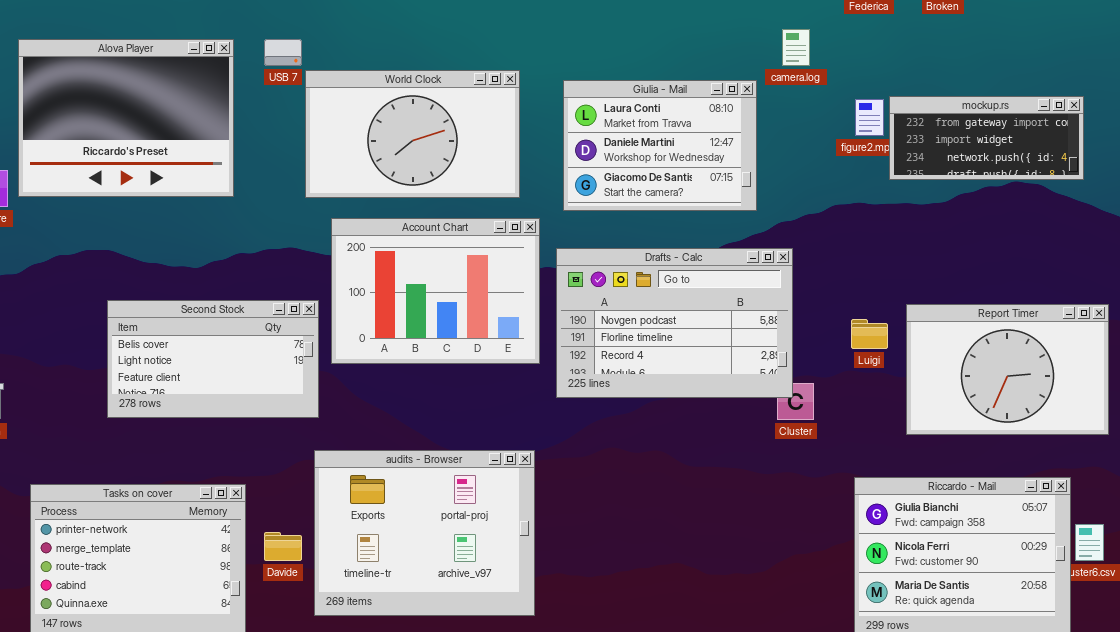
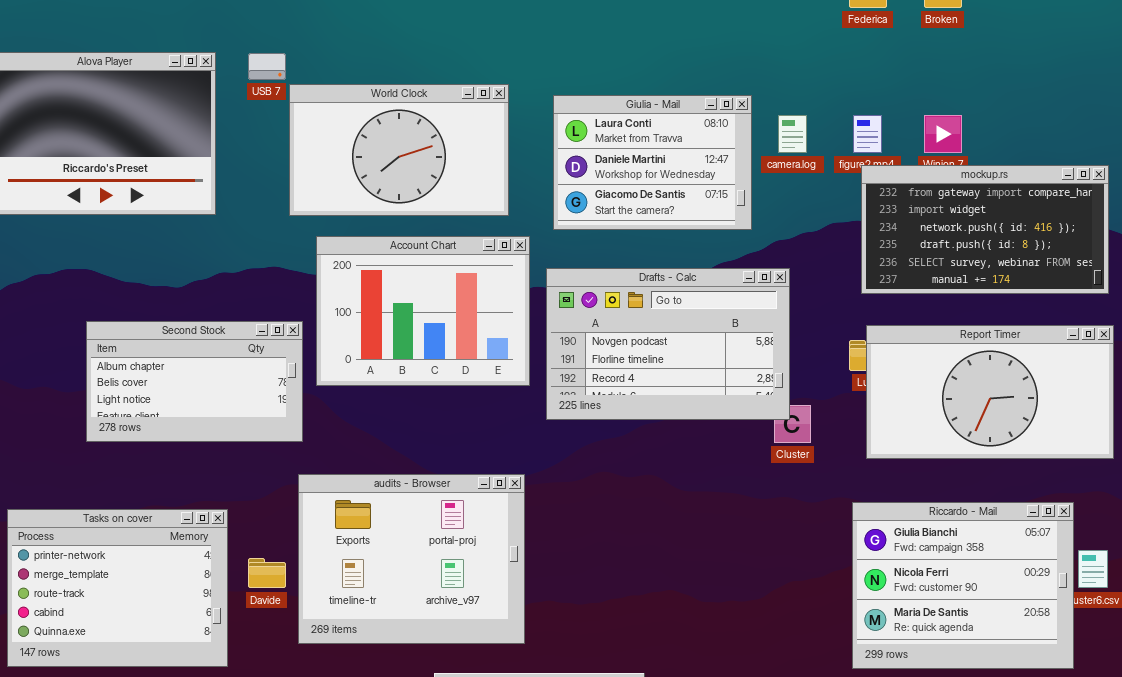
camera.log: [782,29,810,66] -> [778,115,807,153], moved
mockup.rs: [889,96,1084,180] -> [861,165,1109,294], moved, resized
Second Stock: [107,300,319,418] -> [86,321,303,442], scrolled up 1 row
Report Timer: [906,304,1109,435] -> [866,325,1114,459], resized

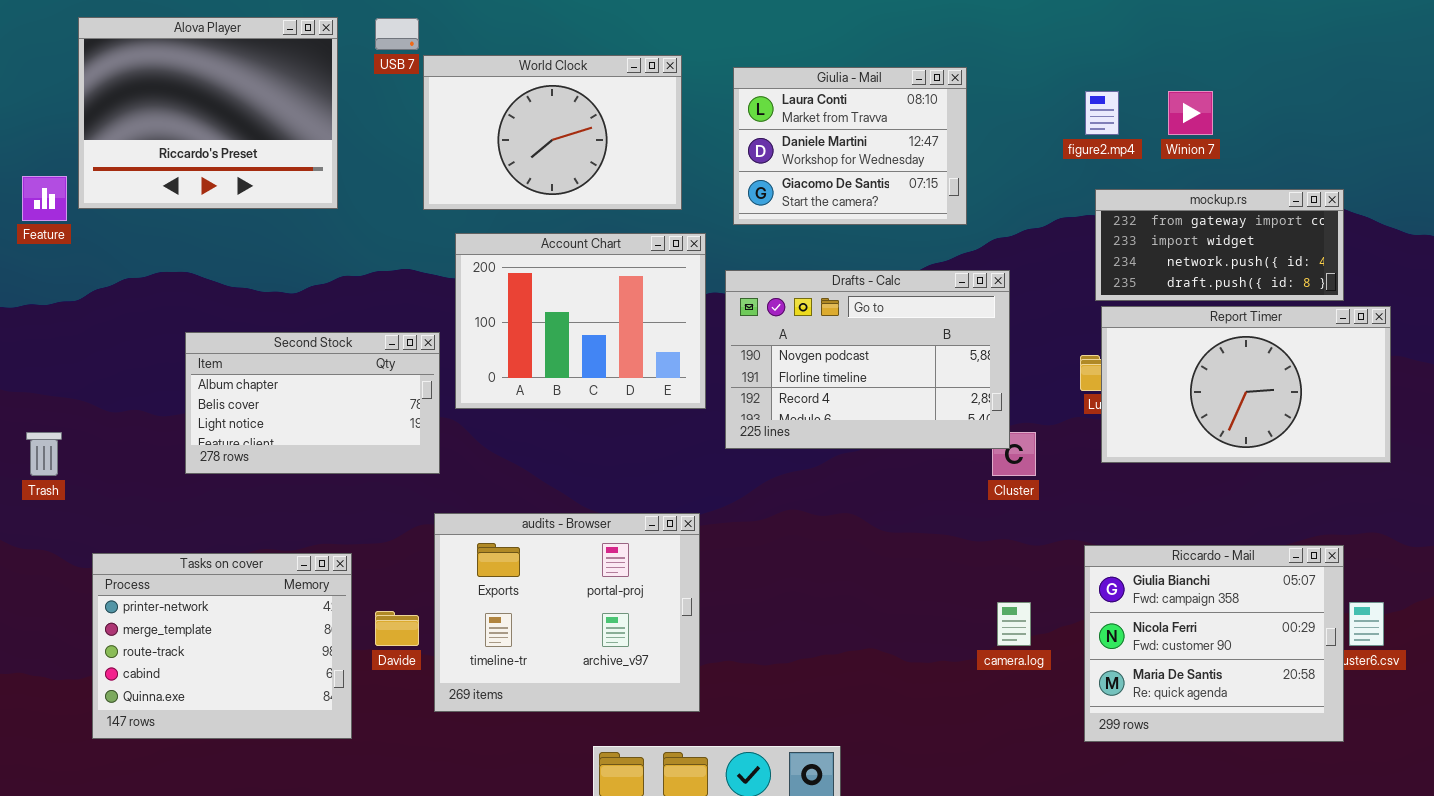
camera.log: [778,115,807,153] -> [997,602,1031,646], moved
mockup.rs: [861,165,1109,294] -> [1095,189,1344,301], resized
Report Timer: [866,325,1114,459] -> [1101,306,1391,463], moved

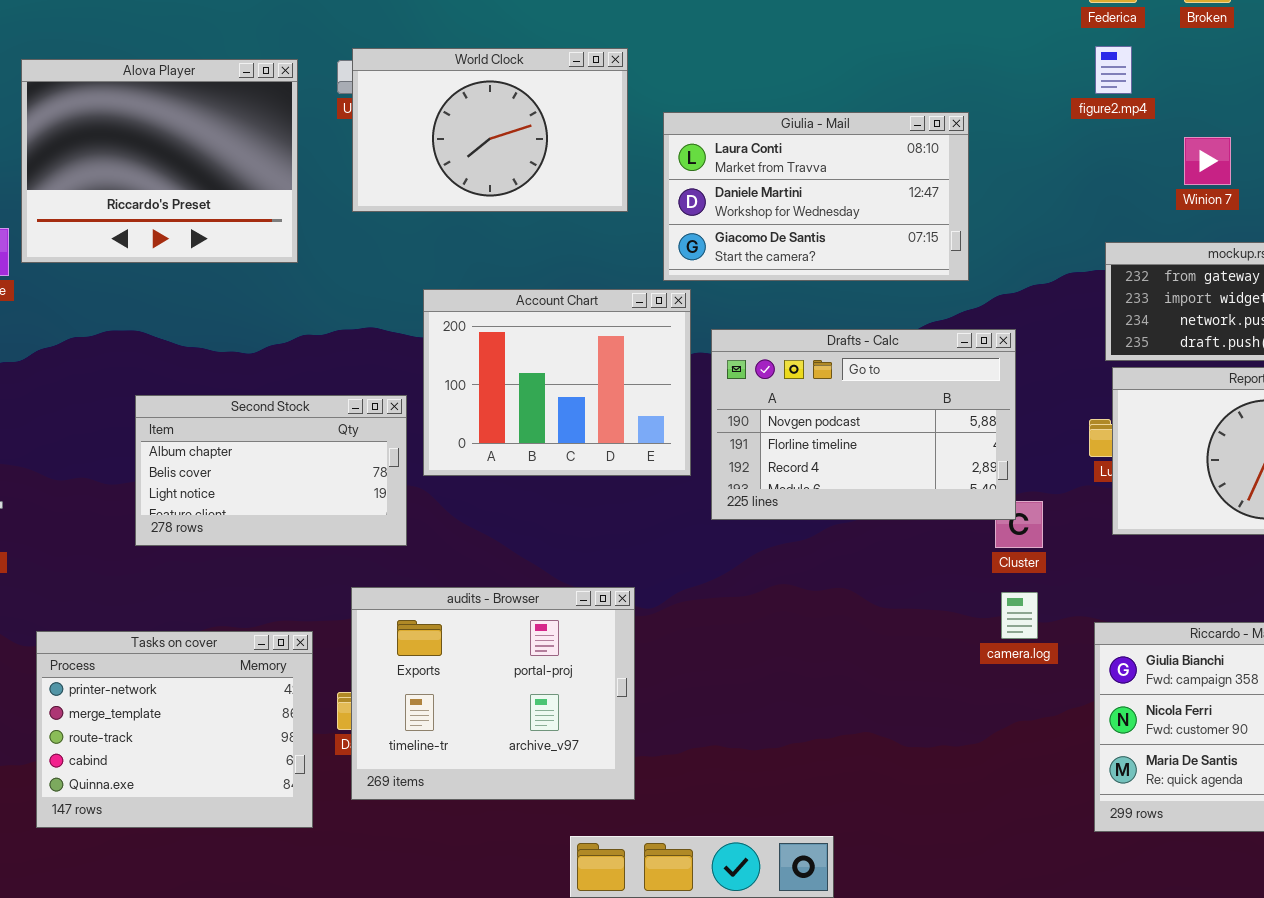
World Clock: [423,55,682,210] -> [352,48,628,212], moved
Giulia - Mail: [733,67,967,225] -> [663,112,969,281], resized
figure2.mp4: [1085,91,1119,135] -> [1095,46,1132,94], moved
audits - Browser: [434,513,700,712] -> [351,587,635,800], moved
camera.log: [997,602,1031,646] -> [1001,592,1038,639], moved

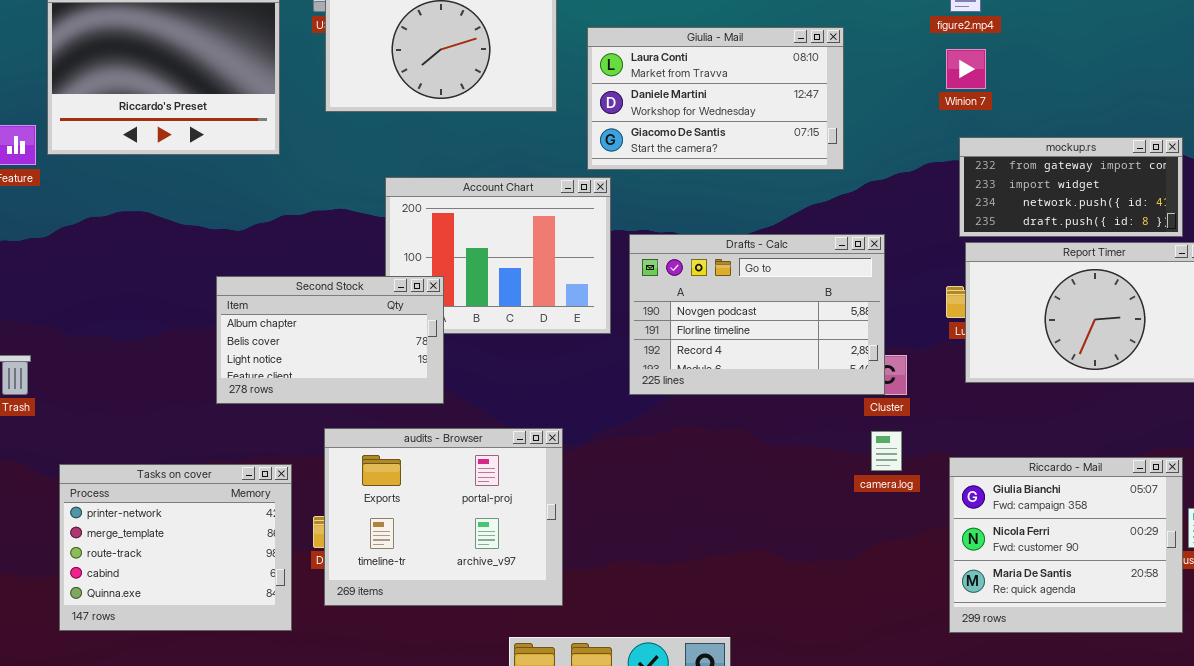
Winion 7: [1184,137,1231,185] -> [946,49,986,89], moved
Drafts - Calc: [711,329,1016,520] -> [629,234,885,395], moved
Second Stock: [135,395,407,546] -> [216,276,444,404], moved

